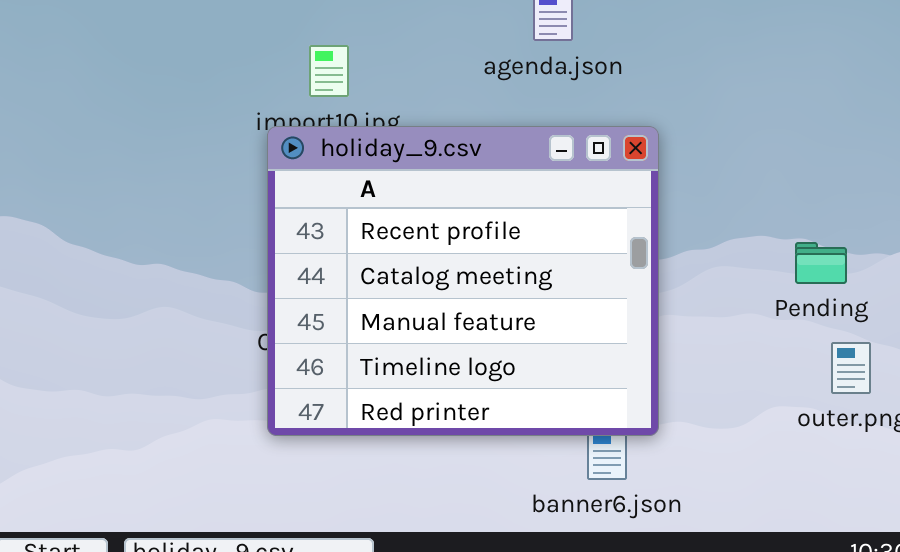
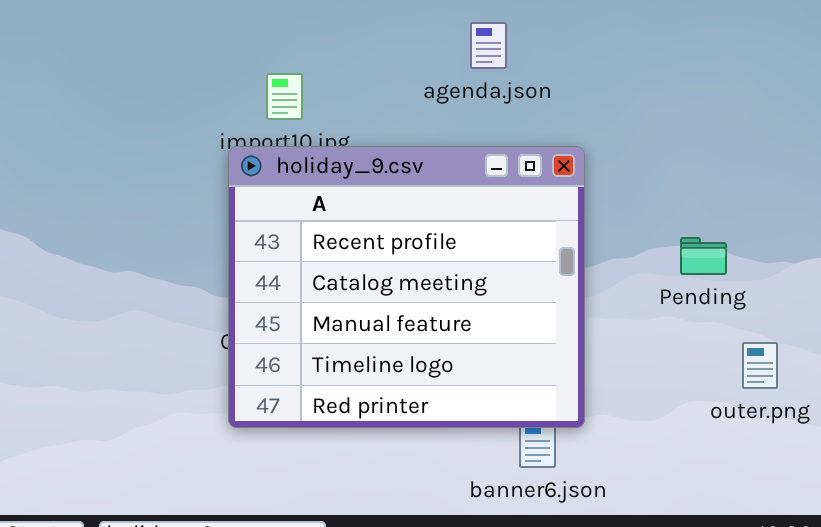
Pending: [795,242,847,284] -> [680,237,727,275], moved

